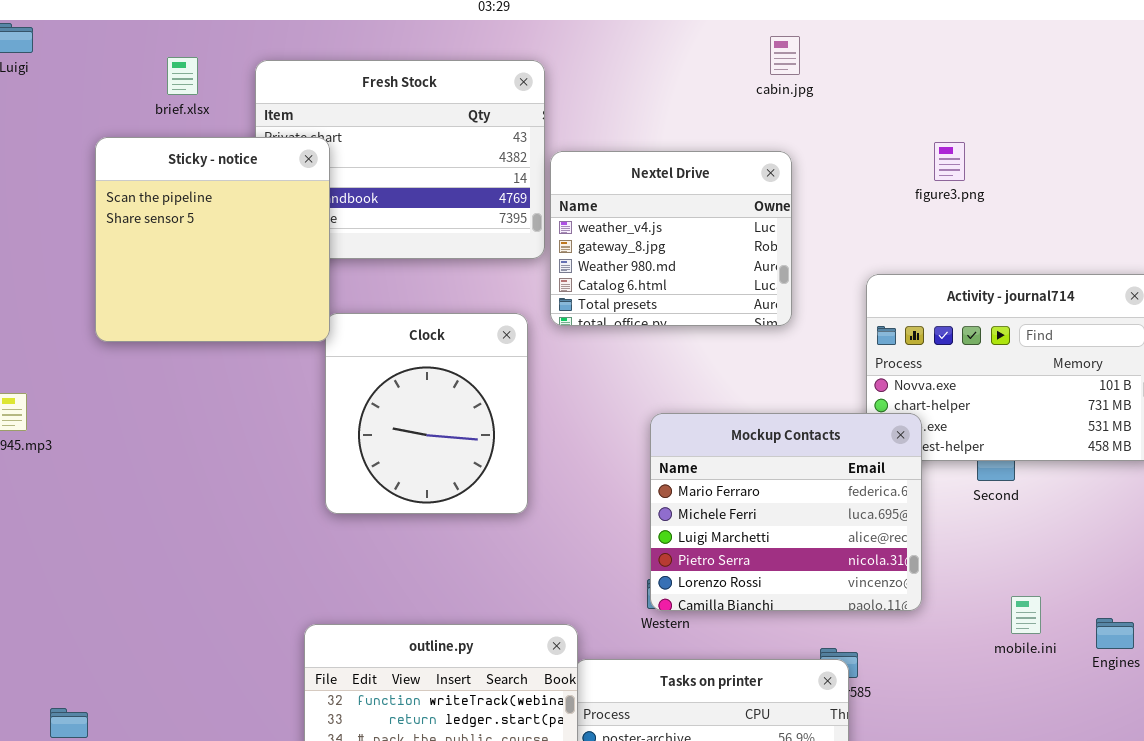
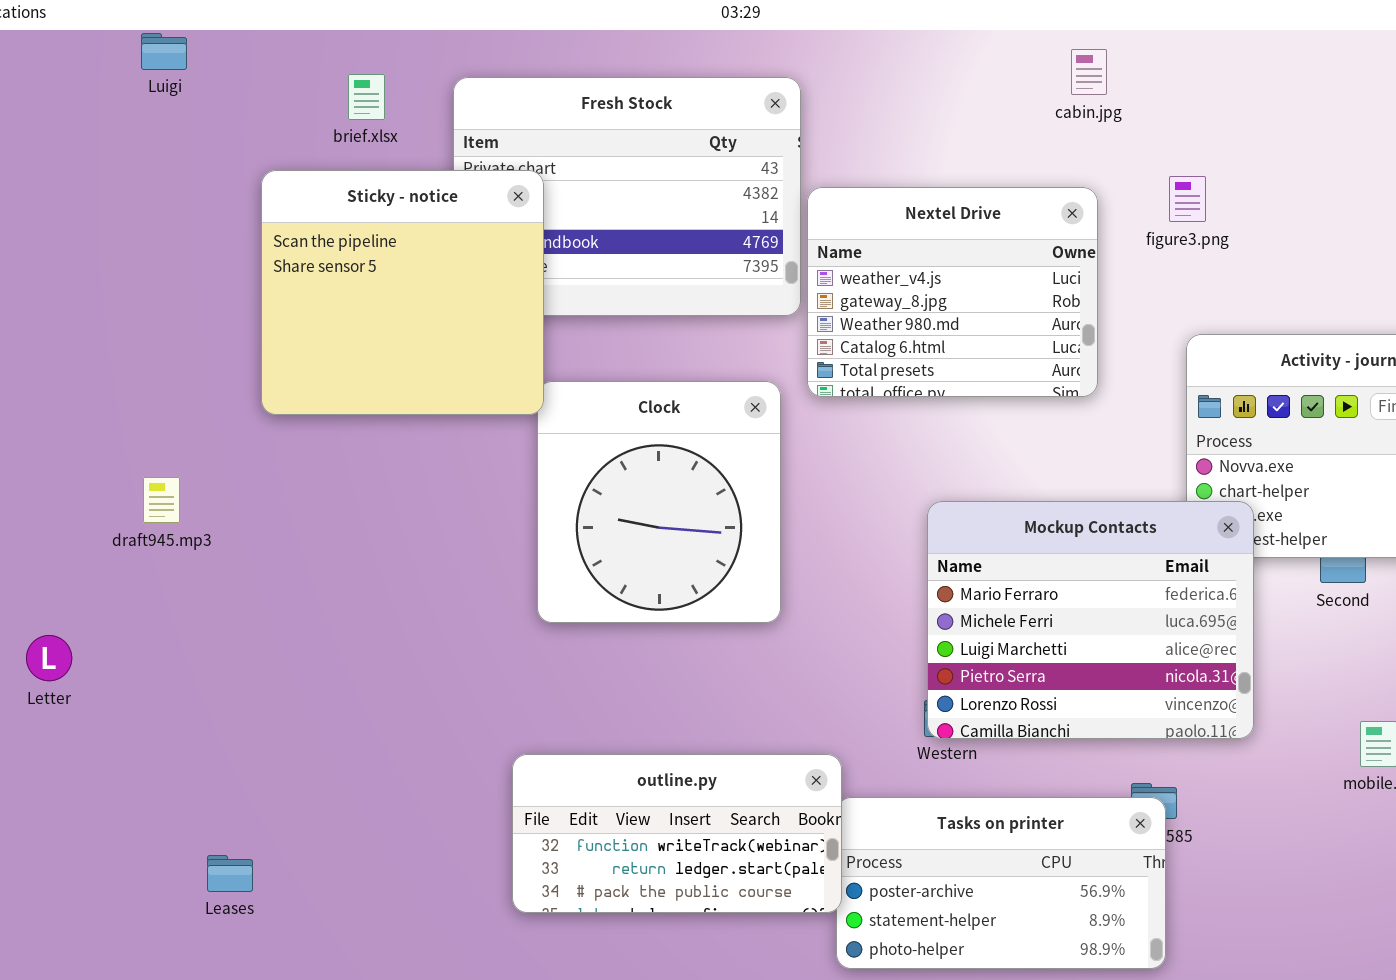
figure3.png: [934,142,965,181] -> [1169,176,1206,222], moved

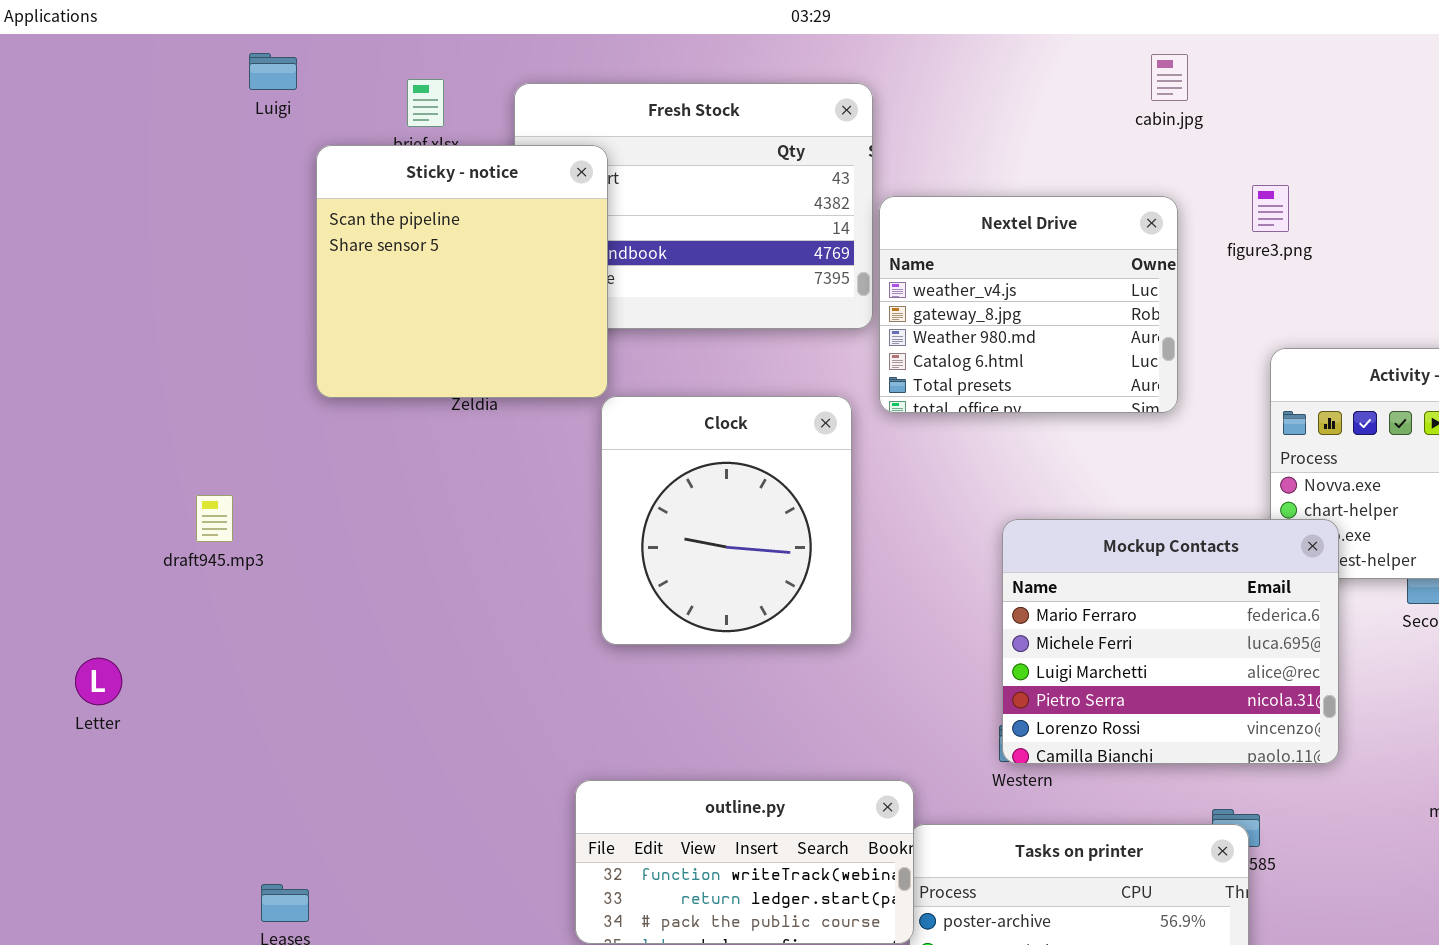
Luigi: [141,33,187,70] -> [249,53,297,90], moved
Sticky - notice: [261,170,544,415] -> [316,145,608,398], moved

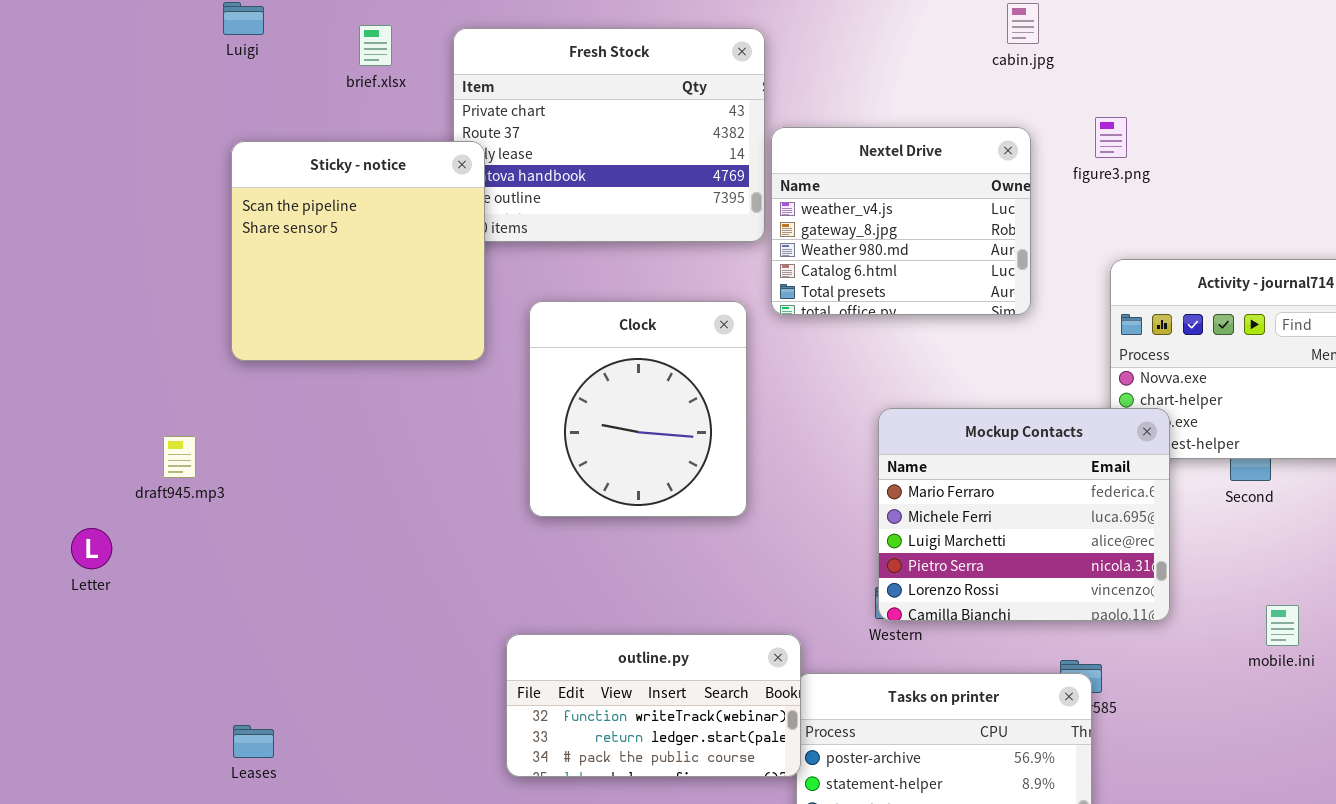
Sticky - notice: [316,145,608,398] -> [231,141,485,361], moved
draft945.mp3: [196,495,233,542] -> [163,436,196,478], moved

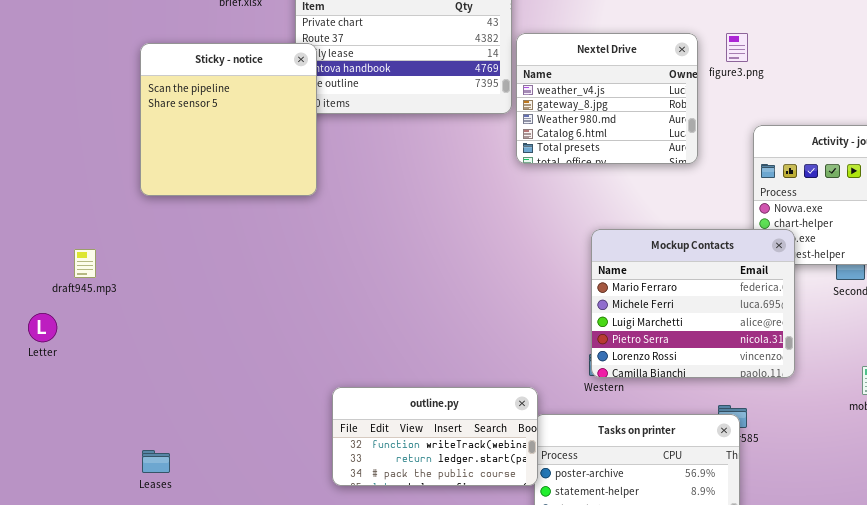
figure3.png: [1095,117,1127,158] -> [726,33,748,62], moved
Clock: [529,301,747,517] -> none, closed
draft945.mp3: [163,436,196,478] -> [74,249,96,278], moved

